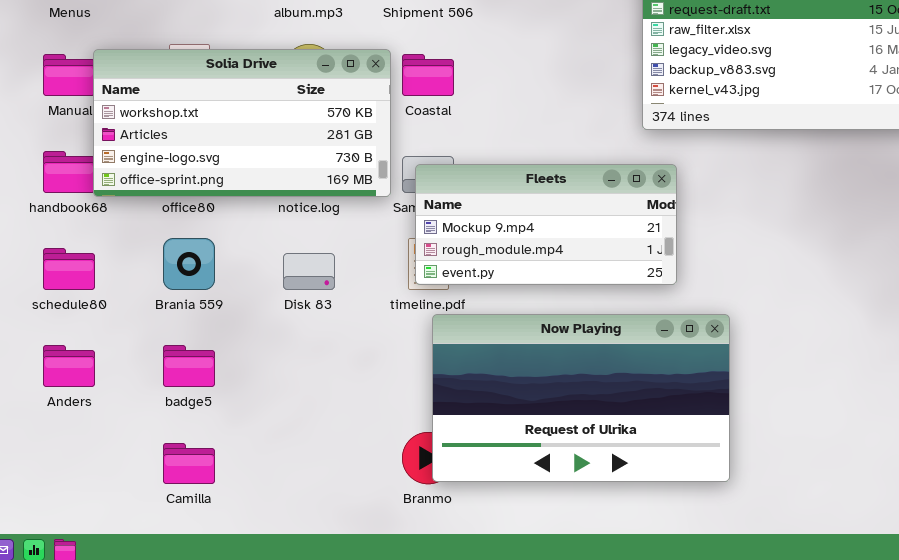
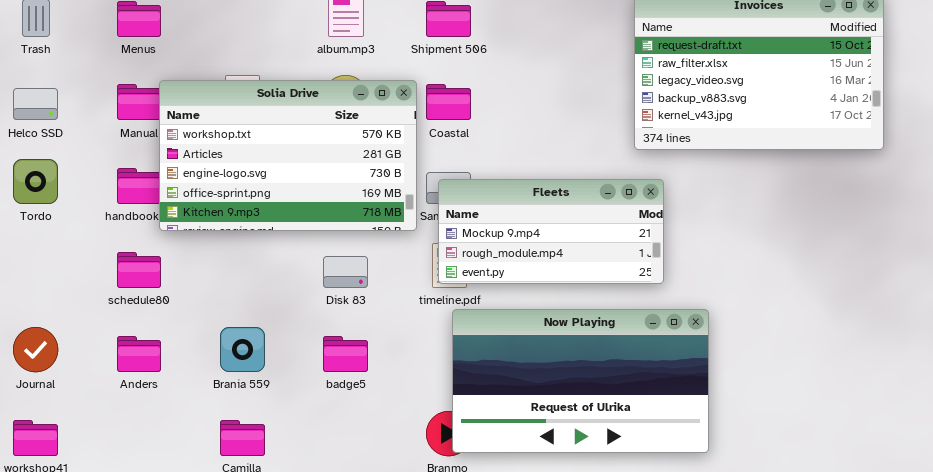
Solia Drive: [93,49,391,197] -> [159,80,417,231], resized
Brania 559: [163,238,215,290] -> [220,327,265,372], moved
badge5: [163,345,215,387] -> [323,336,368,372], moved

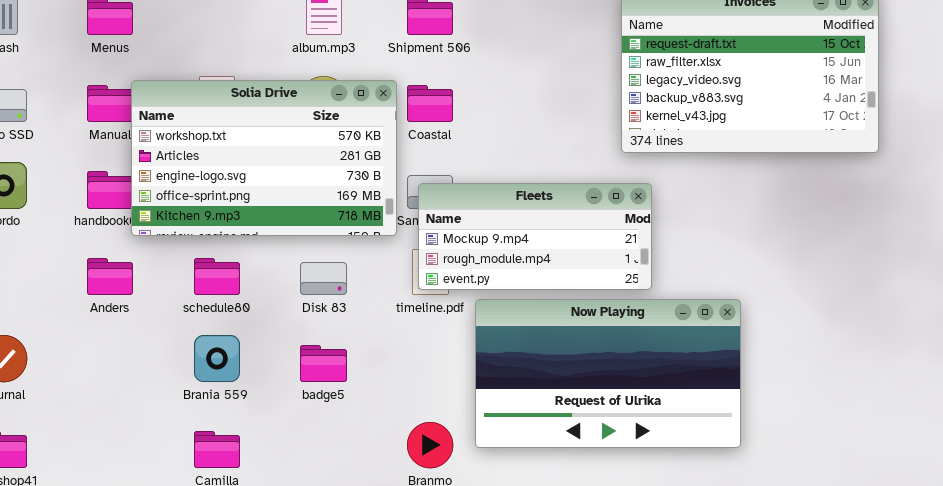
schedule80: [117,252,161,288] -> [194,258,240,295], moved
Now Playing: [452,309,709,453] -> [475,299,741,448], moved
Anders: [117,336,161,372] -> [87,258,133,295], moved

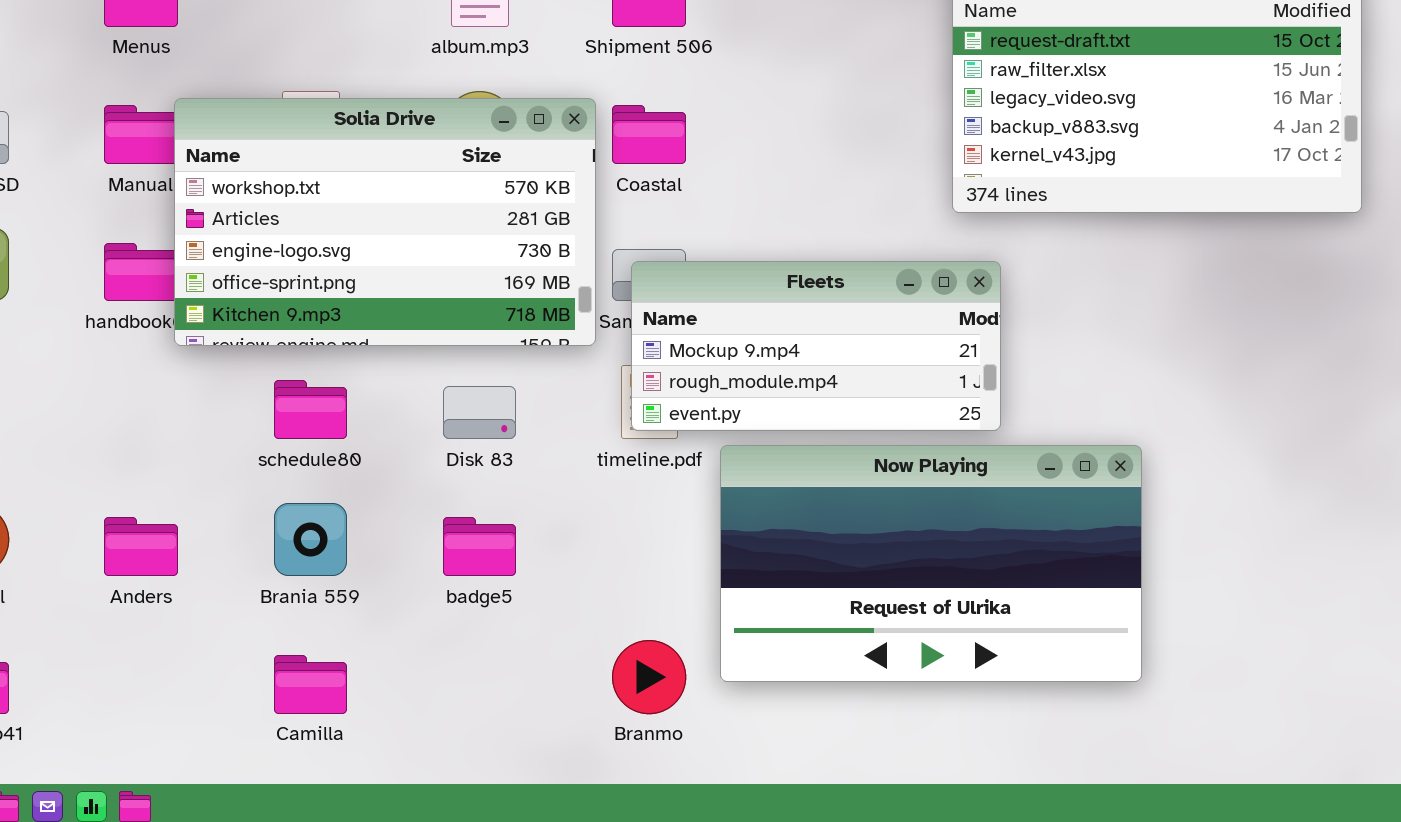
Anders: [87,258,133,295] -> [104,517,178,576], moved

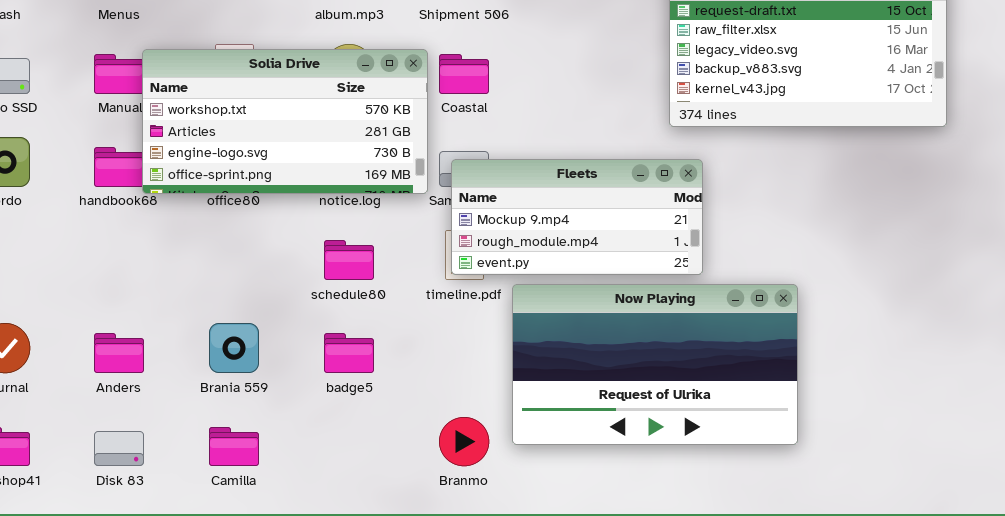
Solia Drive: [174,98,596,346] -> [142,49,428,194], resized
schedule80: [274,380,347,439] -> [324,240,374,280], moved
Disk 83: [443,386,516,439] -> [94,431,144,466], moved

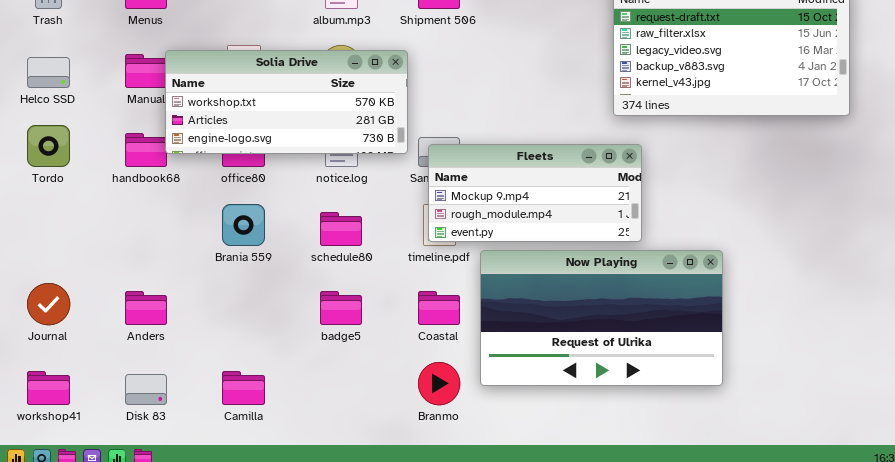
Solia Drive: [142,49,428,194] -> [165,50,408,154], resized
Coastal: [439,54,489,94] -> [418,291,460,325], moved
Brania 559: [209,323,259,373] -> [222,204,265,246], moved

